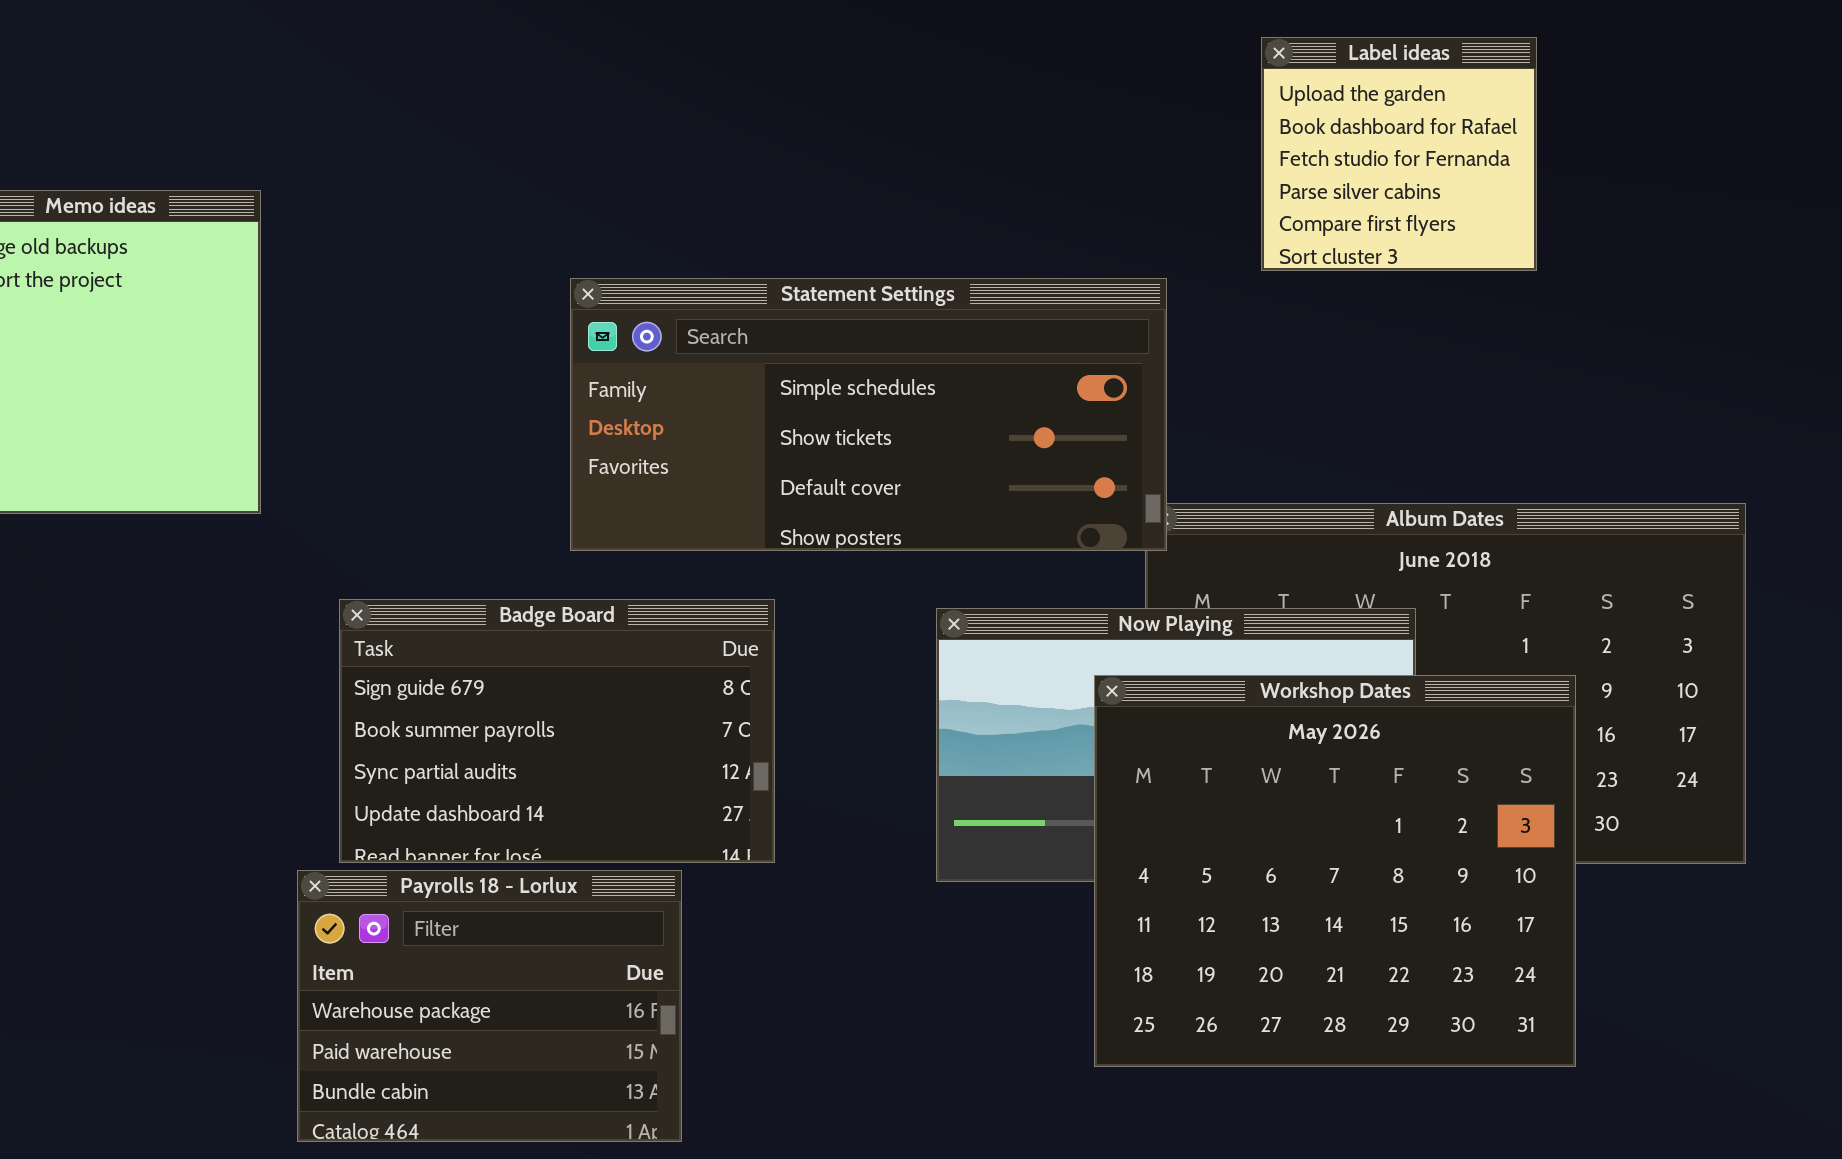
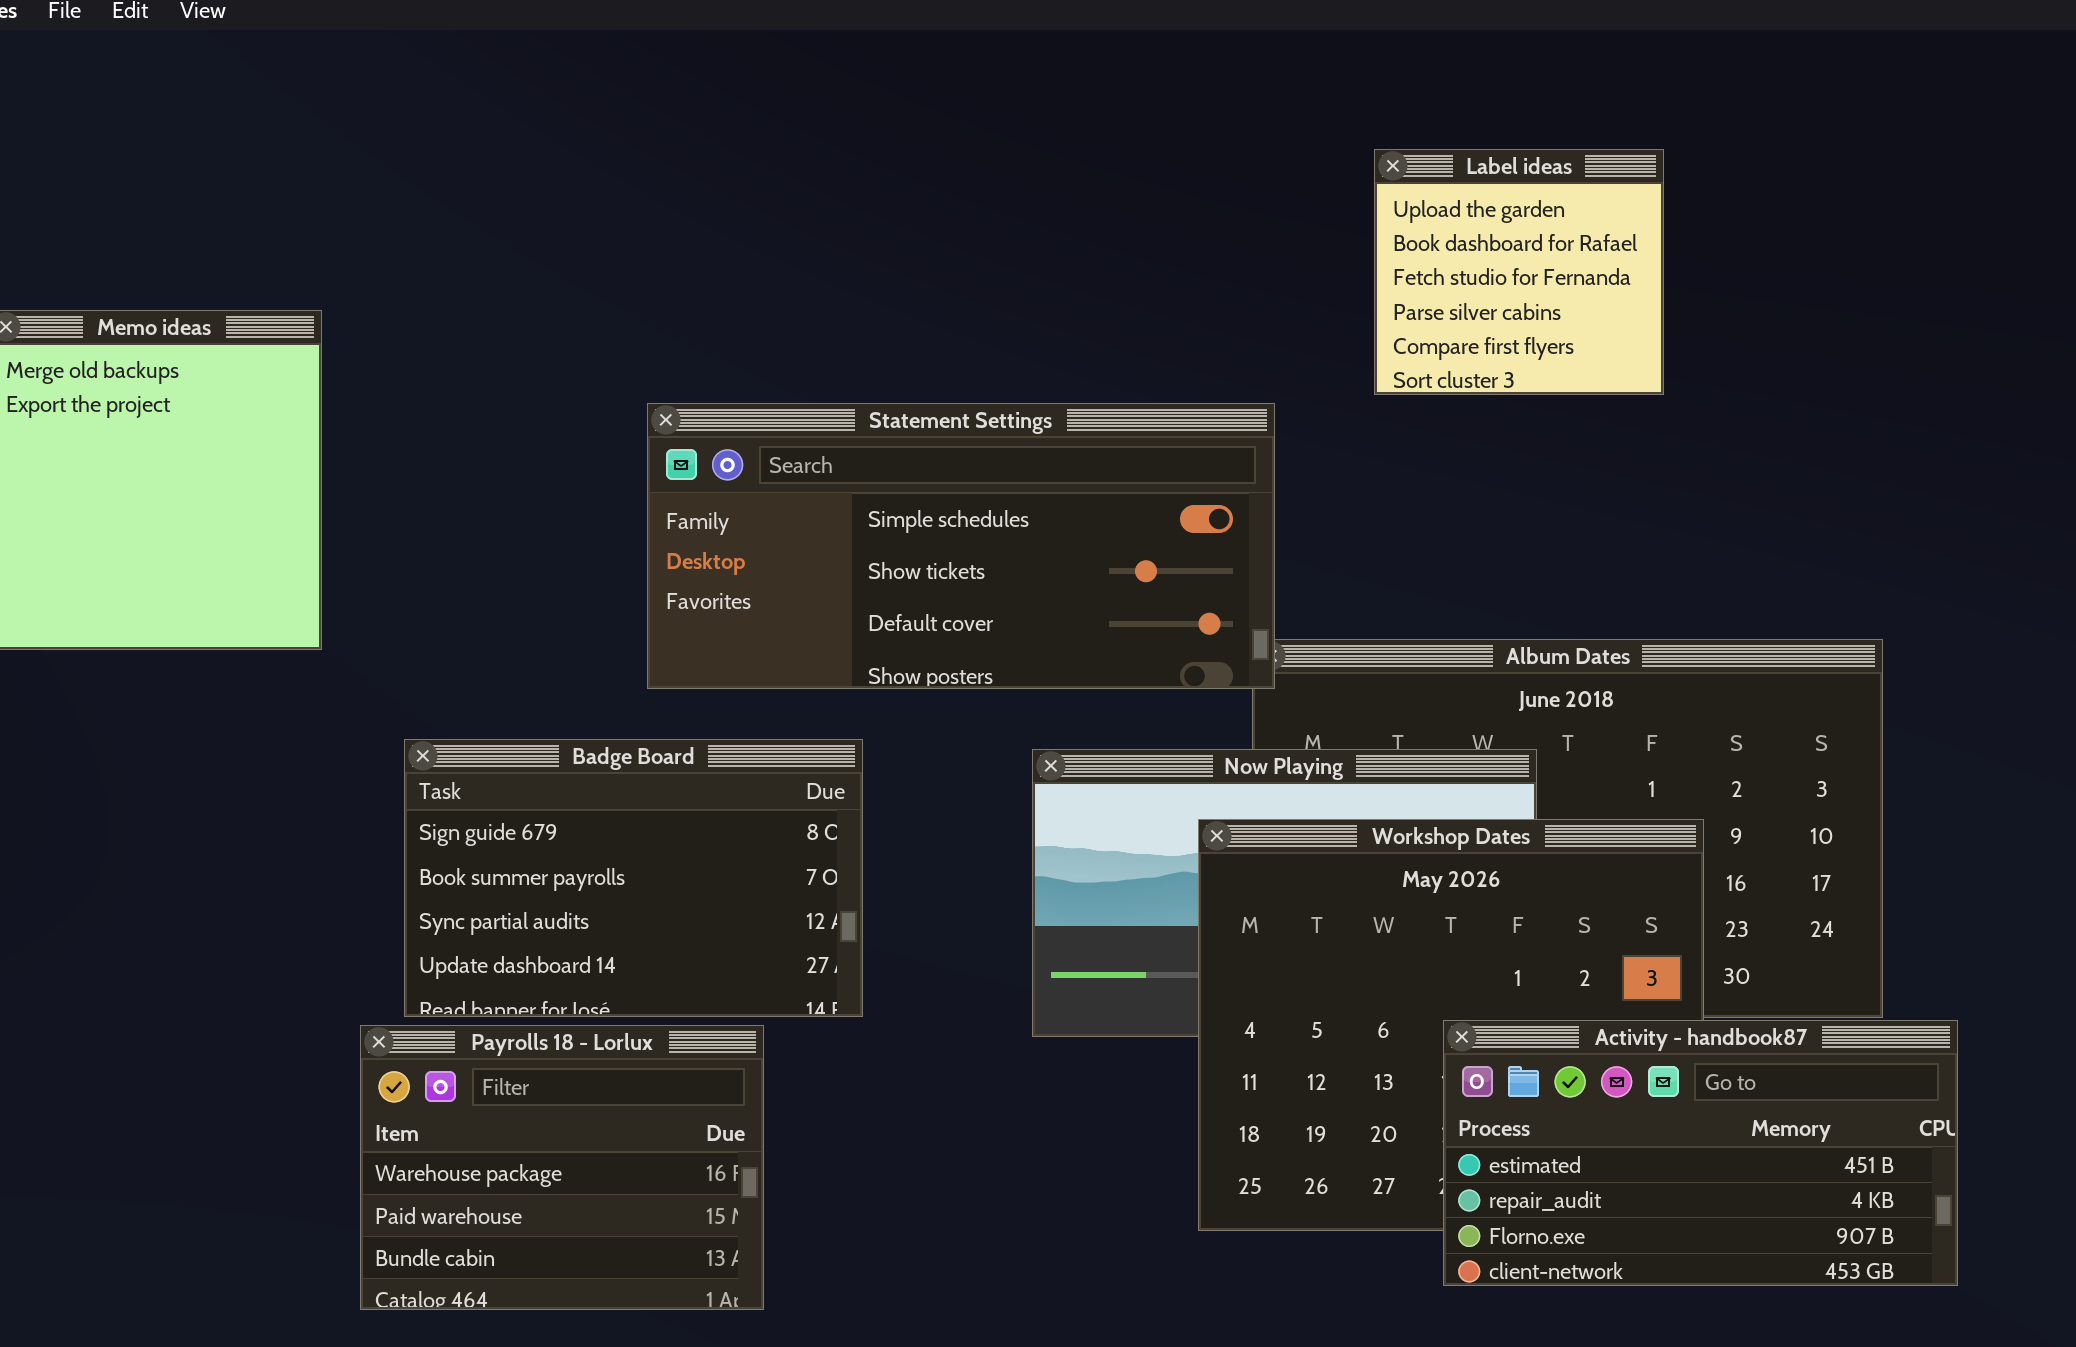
Activity - handbook87: none -> [1443,1020,1958,1286], opened

